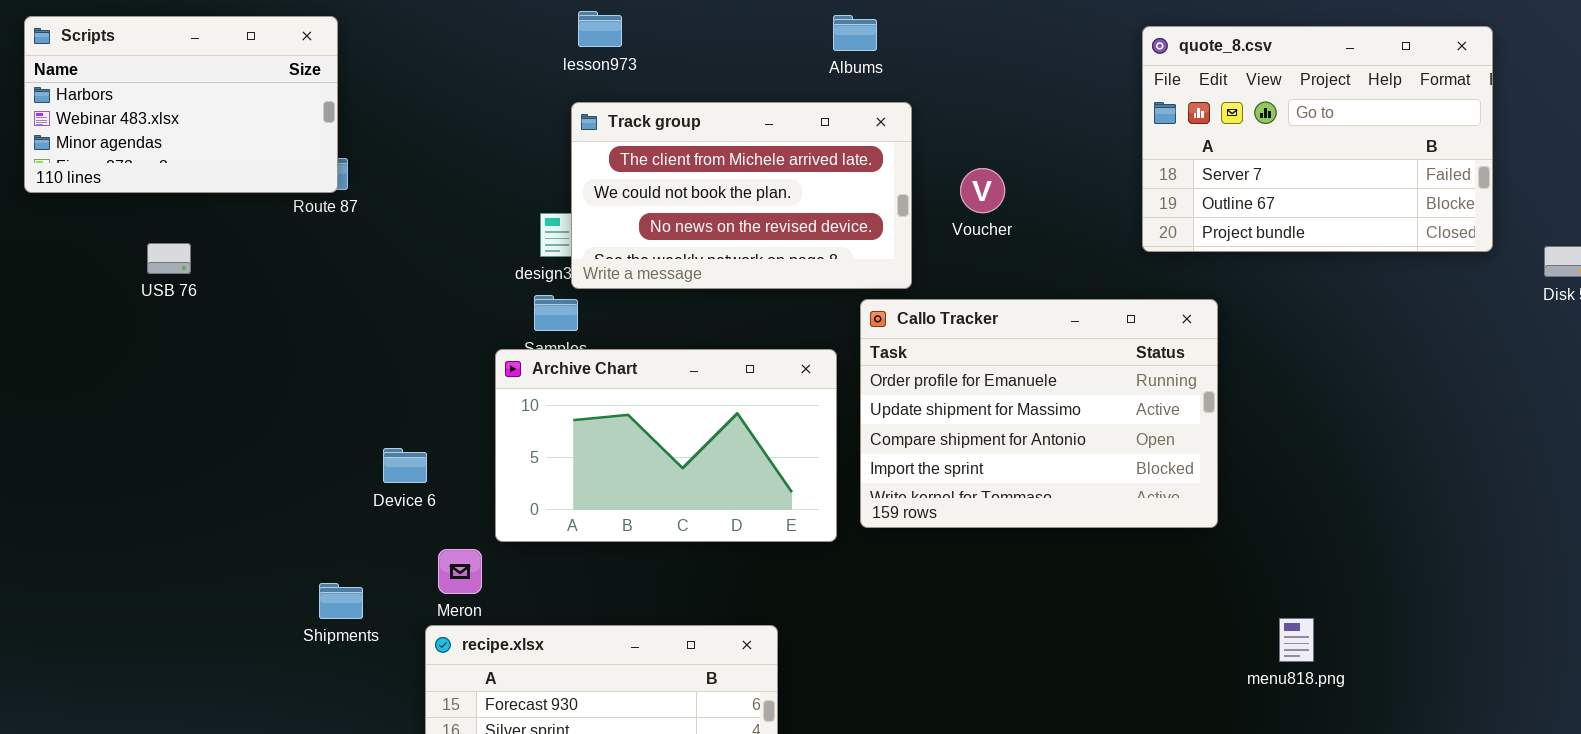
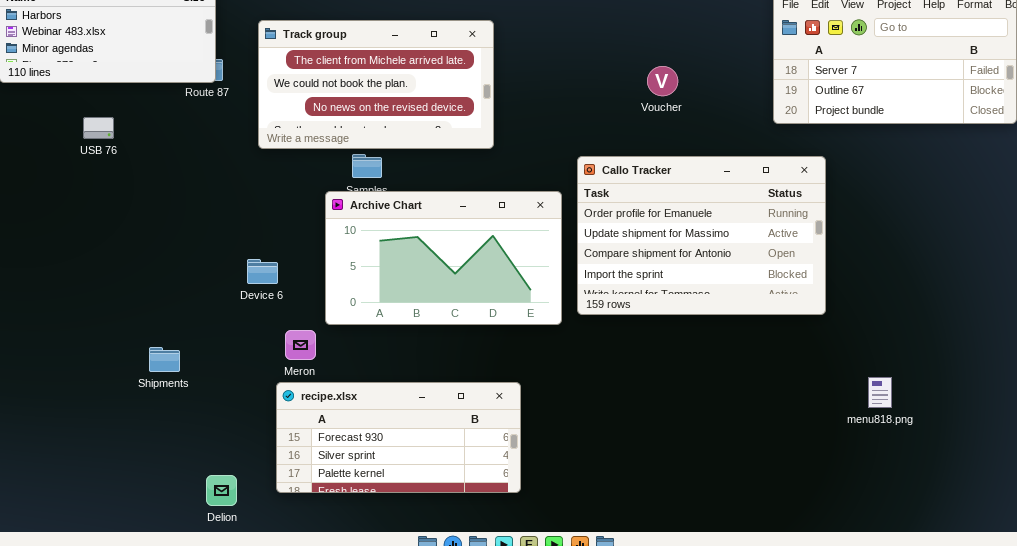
Track group: [571,102,912,289] -> [258,20,494,149], moved
Shipments: [319,583,363,619] -> [149,347,180,372], moved

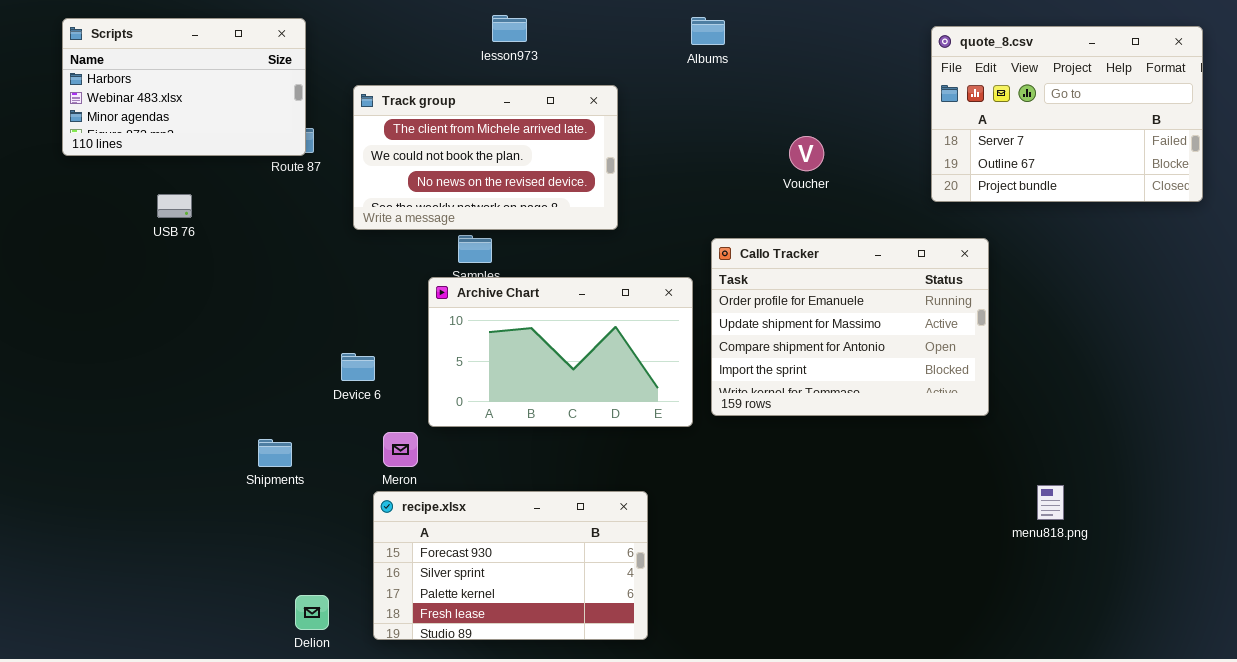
Shipments: [149,347,180,372] -> [258,439,292,467], moved
recipe.xlsx: [276,382,521,493] -> [373,491,648,640], resized

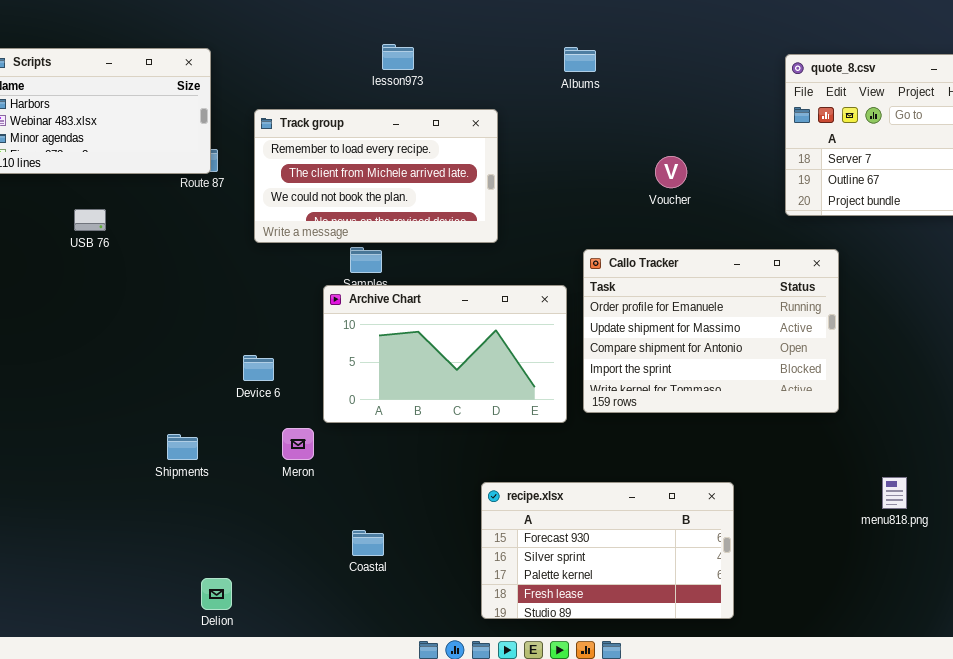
Track group: [353,85,618,230] -> [254,109,498,243], scrolled up 1 row
recipe.xlsx: [373,491,648,640] -> [481,482,734,619], moved

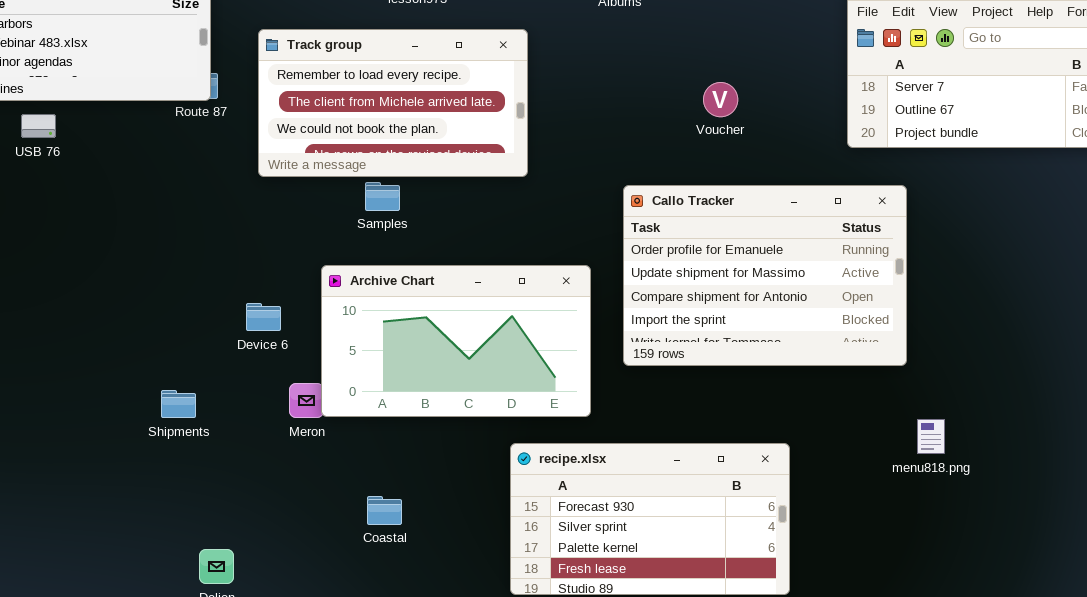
USB 76: [74,209,106,231] -> [21,114,56,138], moved
Archive Chart: [323,285,567,423] -> [321,265,591,417], moved
menu818.png: [882,477,907,509] -> [917,419,945,454], moved

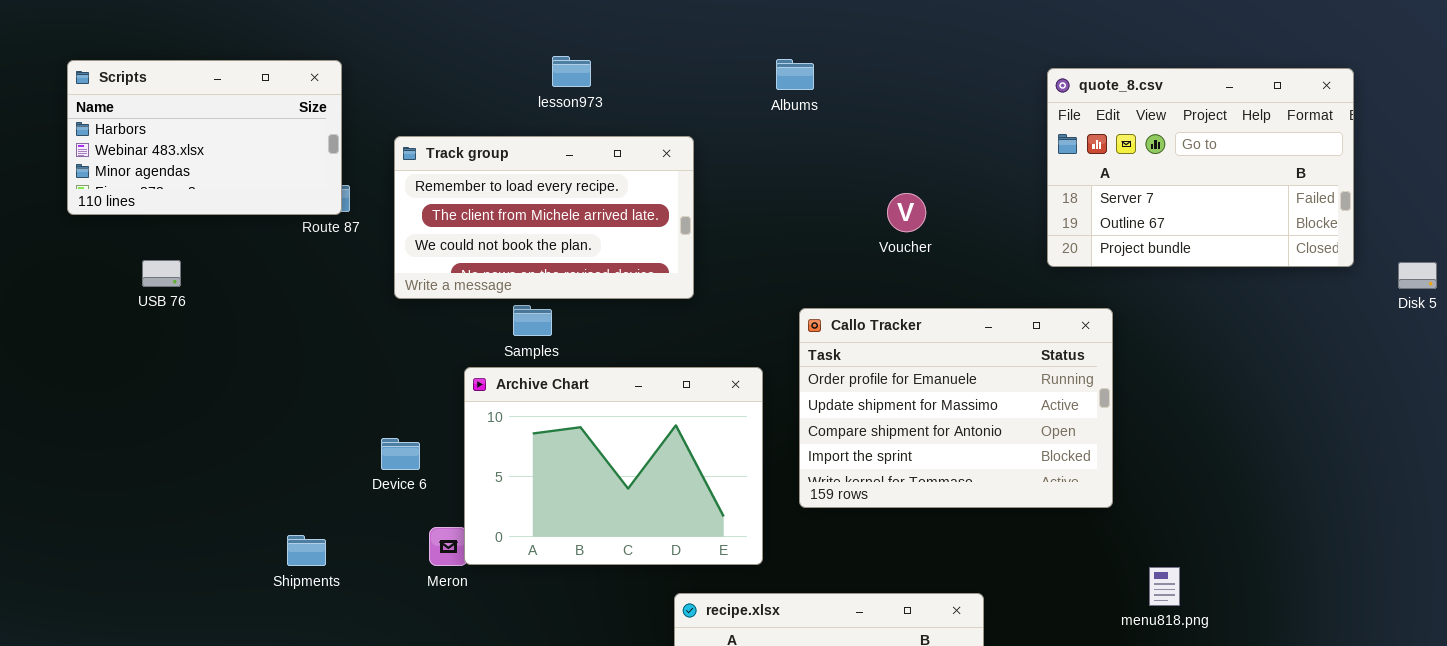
USB 76: [21,114,56,138] -> [142,260,181,287], moved
Archive Chart: [321,265,591,417] -> [464,367,763,565], resized
menu818.png: [917,419,945,454] -> [1149,567,1180,606], moved

